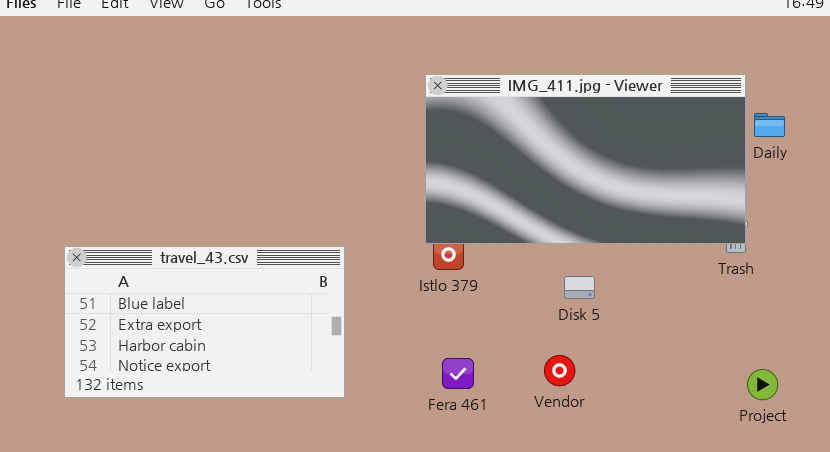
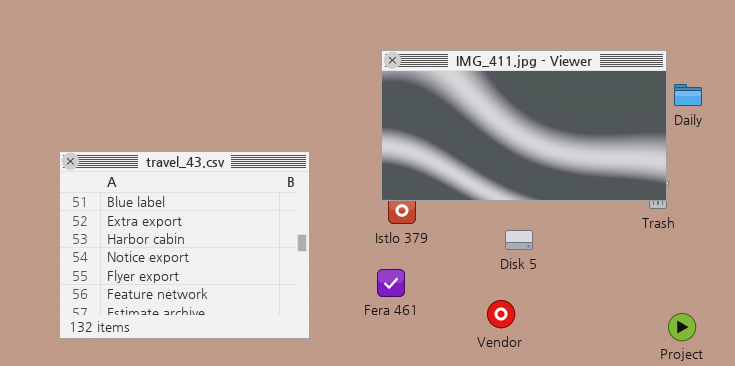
travel_43.csv: [64,246,345,398] -> [59,151,310,339], resized
Fera 461: [442,358,474,389] -> [377,269,405,297], moved

